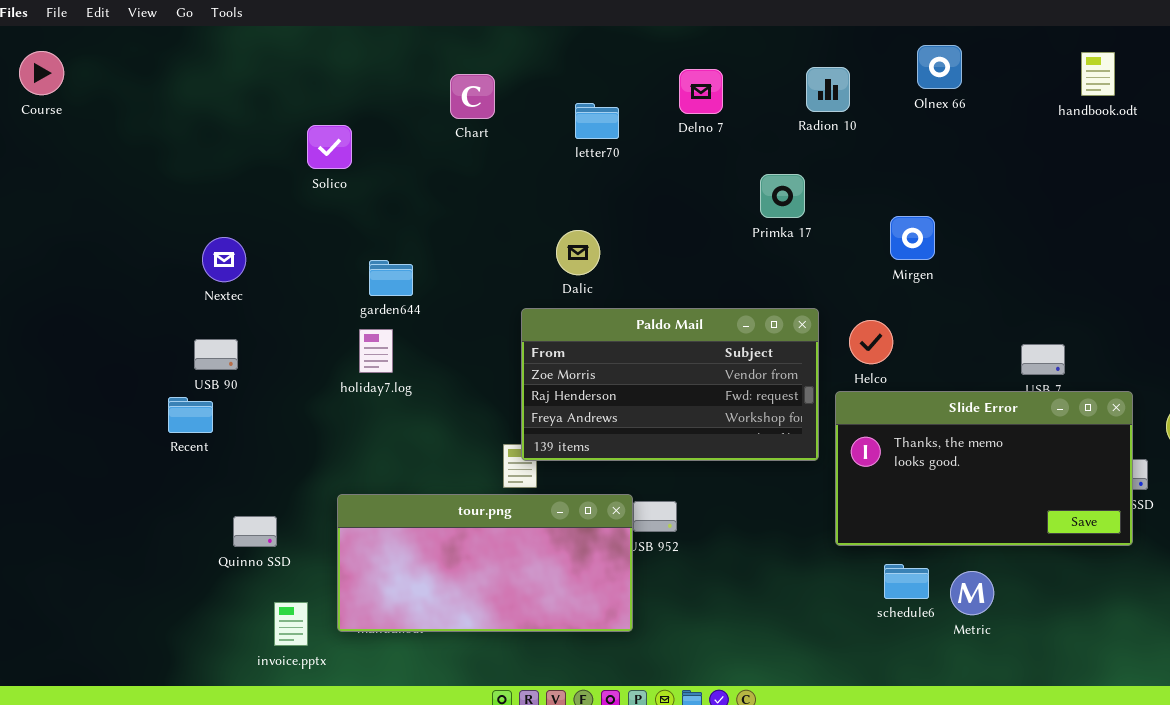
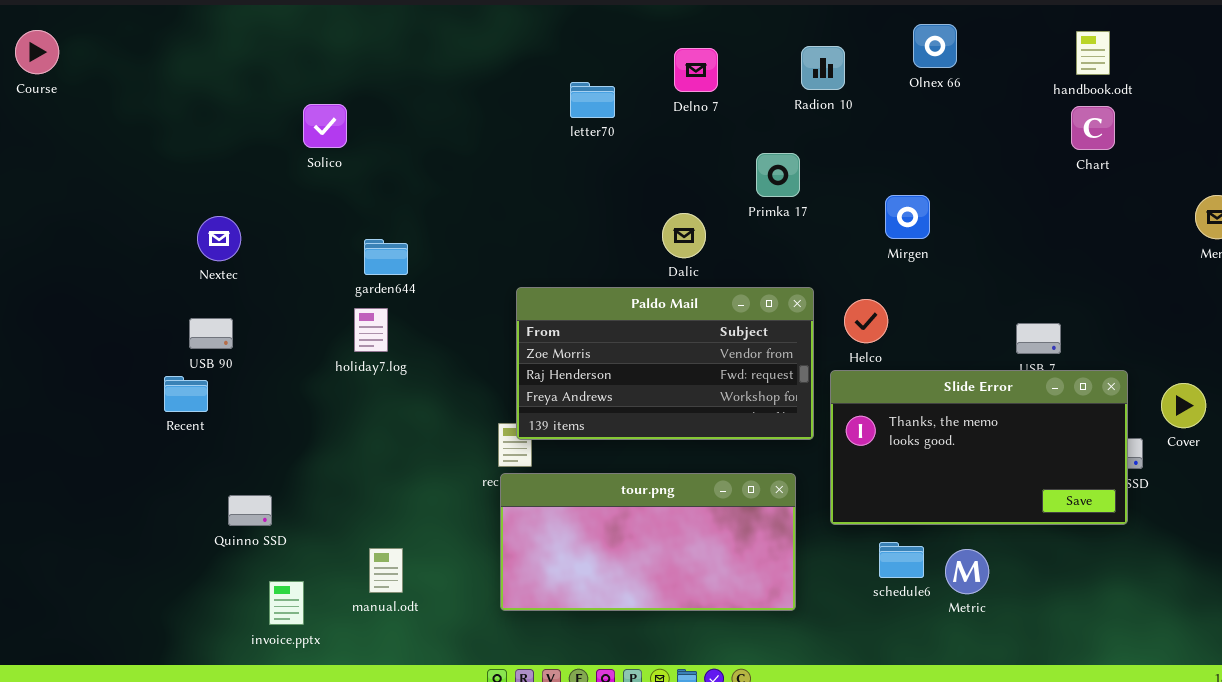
Chart: [450,74,495,119] -> [1071,106,1115,150], moved
Dalic: [556,230,600,275] -> [662,213,706,258], moved
tour.png: [337,494,633,632] -> [500,473,796,611], moved

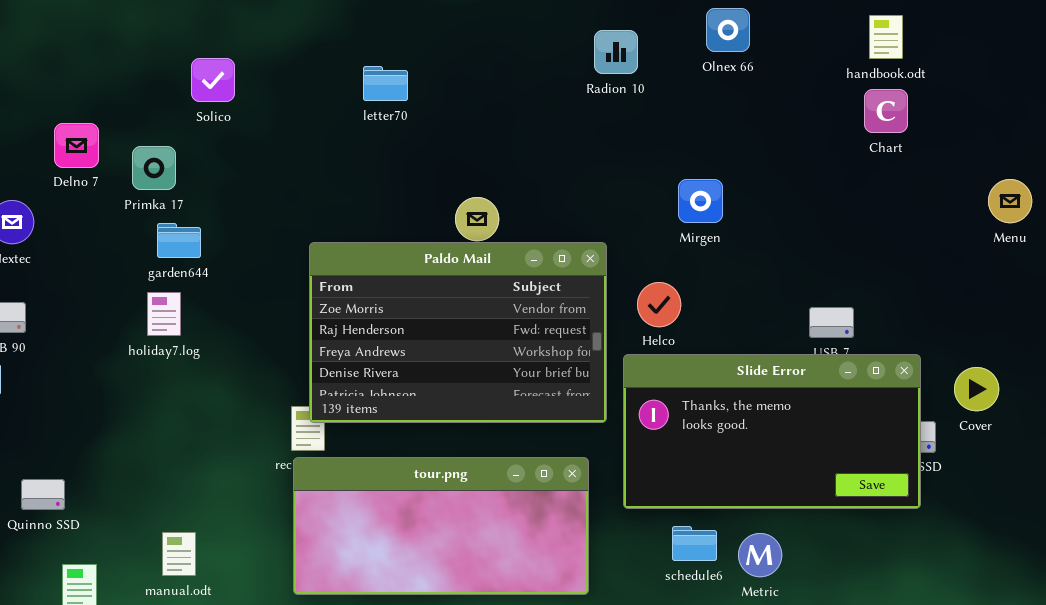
Delno 7: [674,48,718,92] -> [54,123,99,168], moved
Solico: [303,104,347,148] -> [191,58,235,102], moved
Primka 17: [756,153,800,197] -> [132,146,176,190], moved
Paldo Mail: [516,287,814,440] -> [309,242,607,423], resized

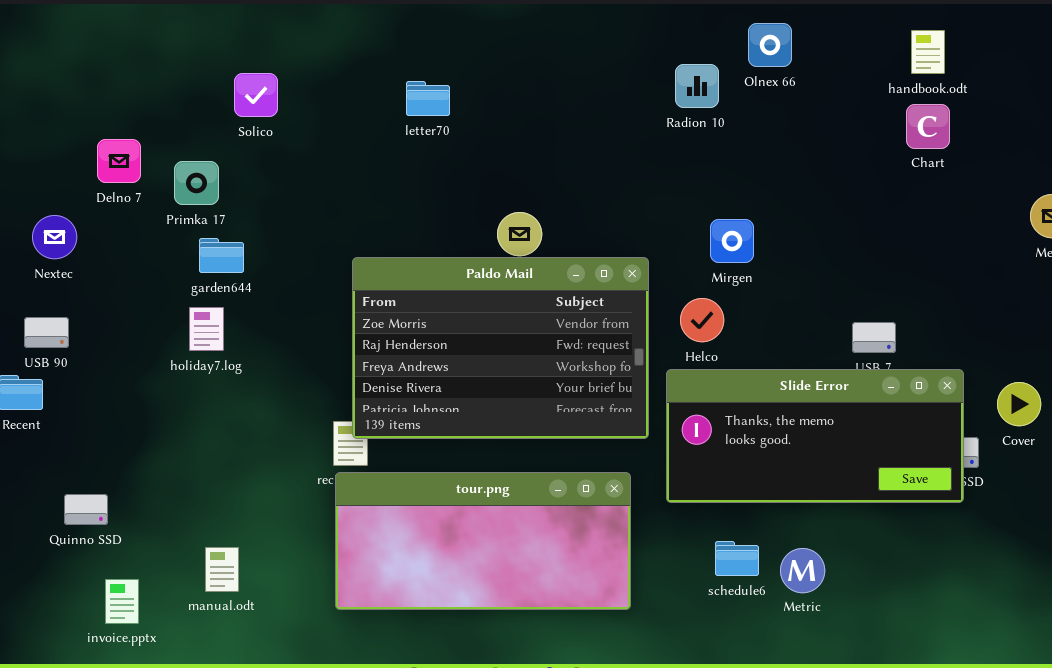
Radion 10: [594,30,638,74] -> [675,64,719,108], moved
Mirgen: [678,179,723,223] -> [710,219,754,263], moved
Slide Error: [623,354,921,509] -> [666,369,964,503], resized

